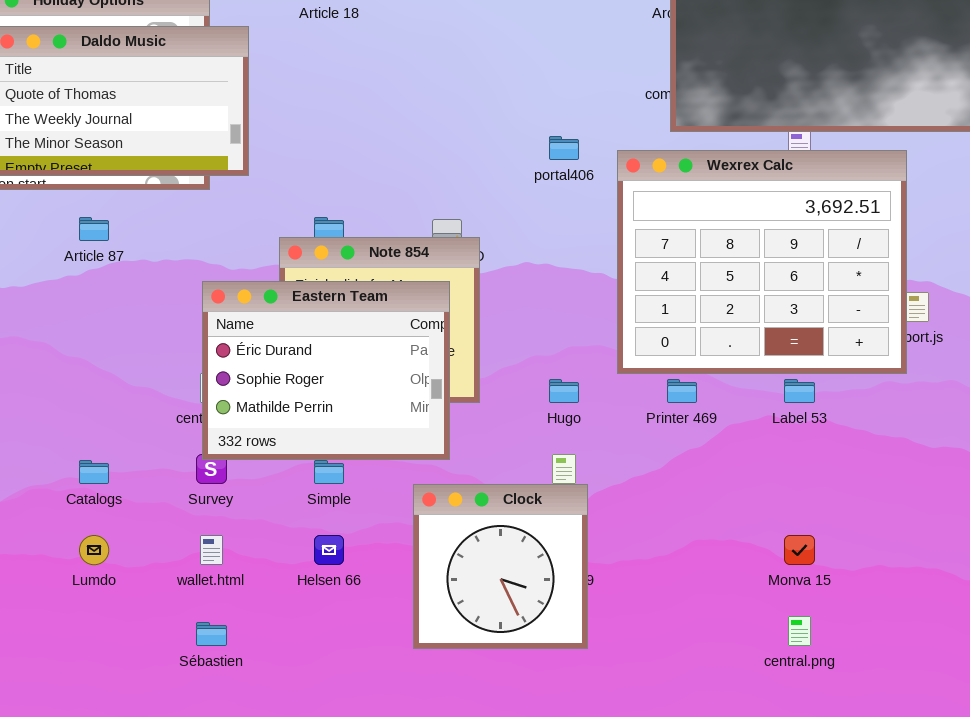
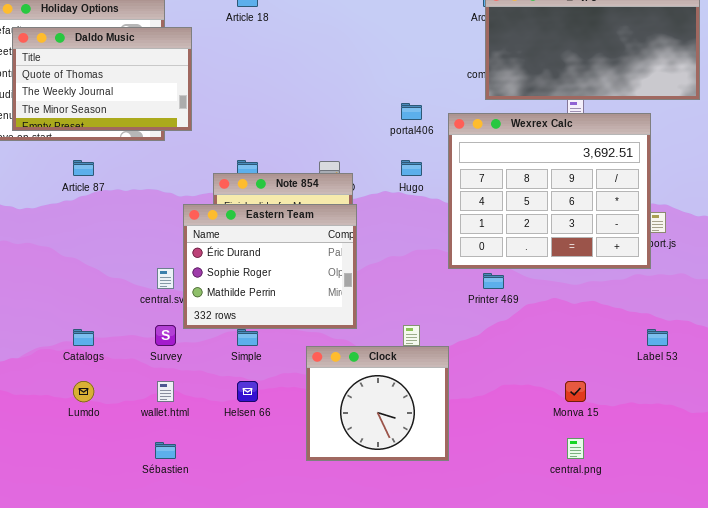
Eastern Team: [202,281,450,460] -> [183,204,357,329], moved
Hugo: [549,379,579,403] -> [401,160,422,176], moved
Label 53: [784,379,815,403] -> [647,329,668,346], moved
Clock: [413,484,588,649] -> [306,346,449,461], resized

